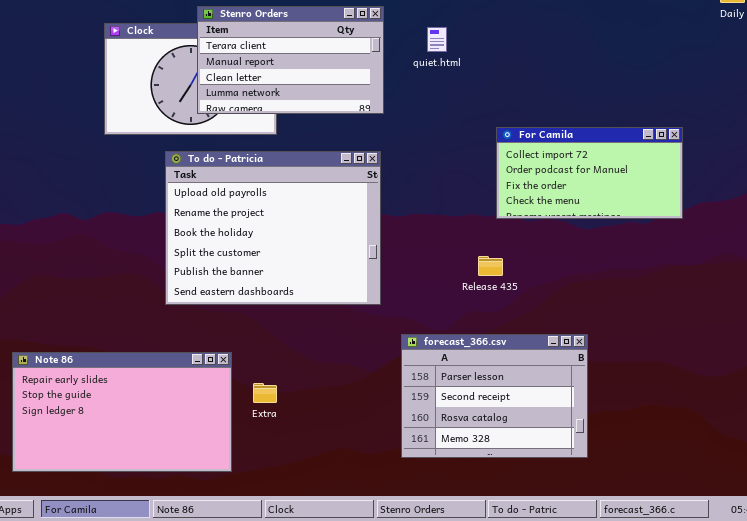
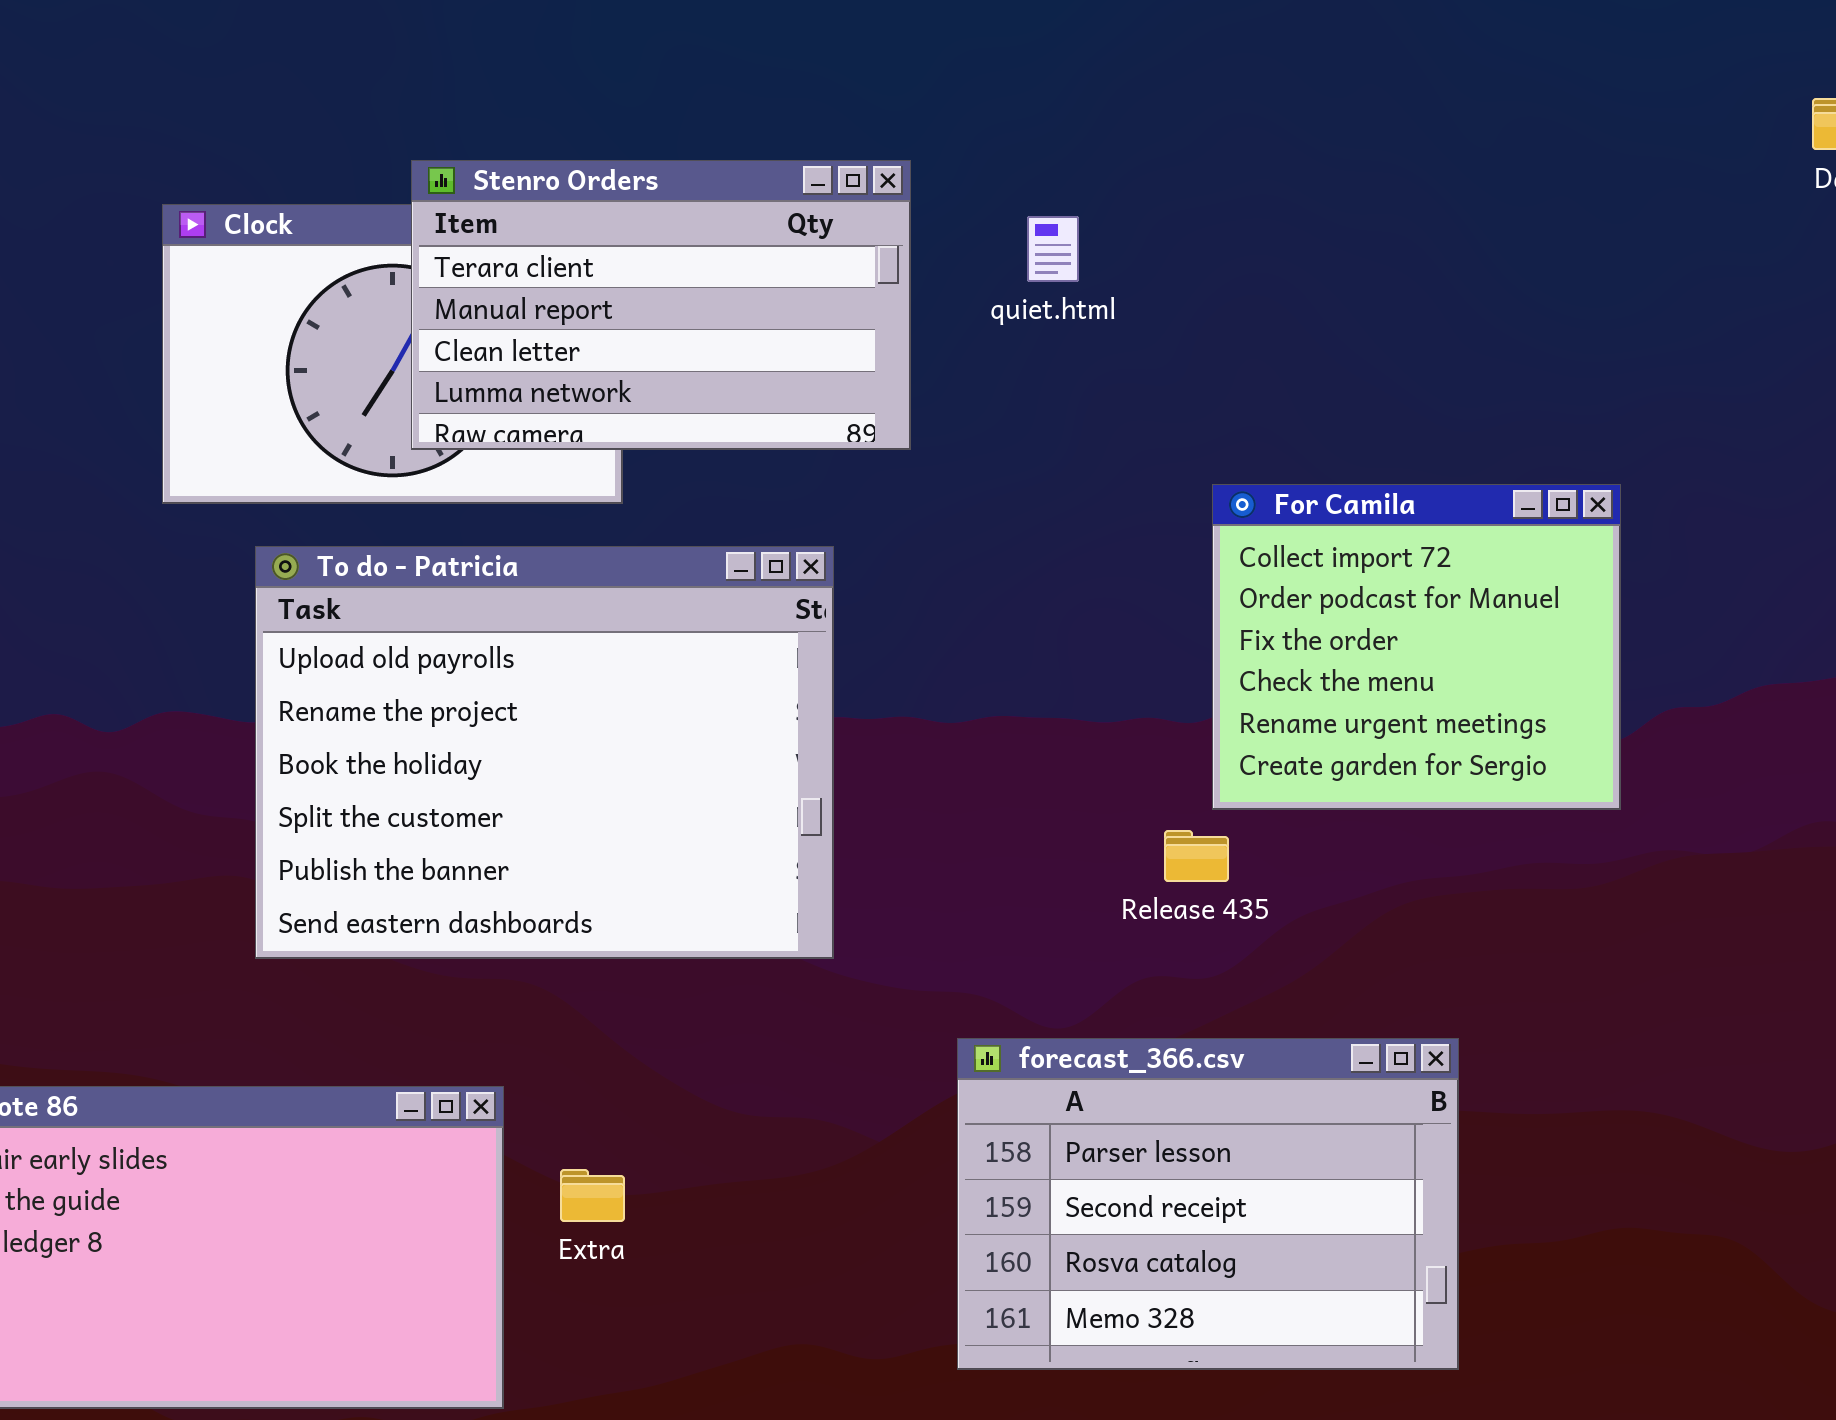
For Camila: [496,127,683,219] -> [1212,484,1621,810], resized
To do - Patricia: [165,151,381,305] -> [255,546,834,959], moved

